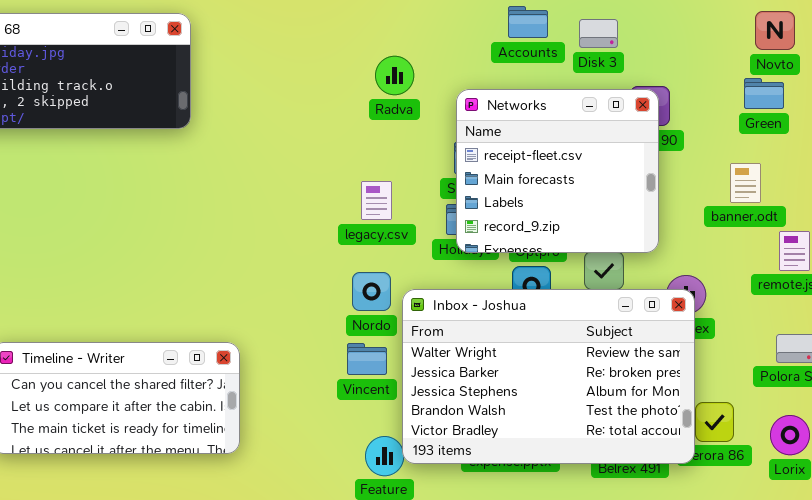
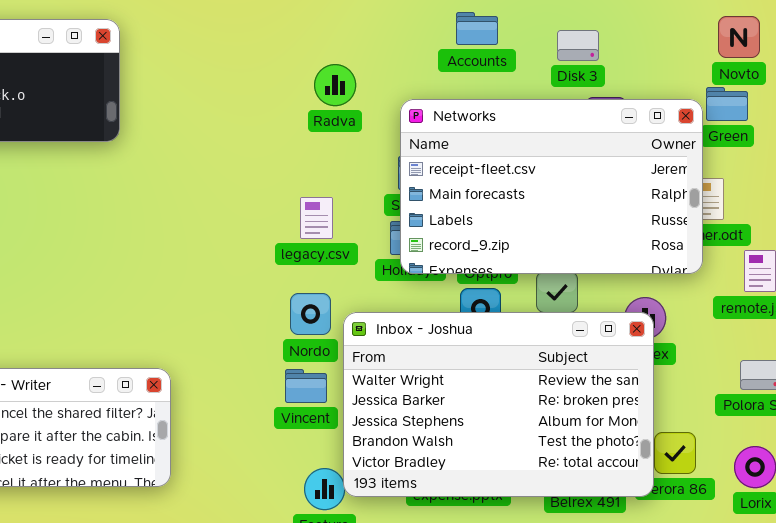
Disk 3: [579,19,618,48] -> [557,30,599,61], moved
Networks: [456,89,659,253] -> [400,99,703,274], resized

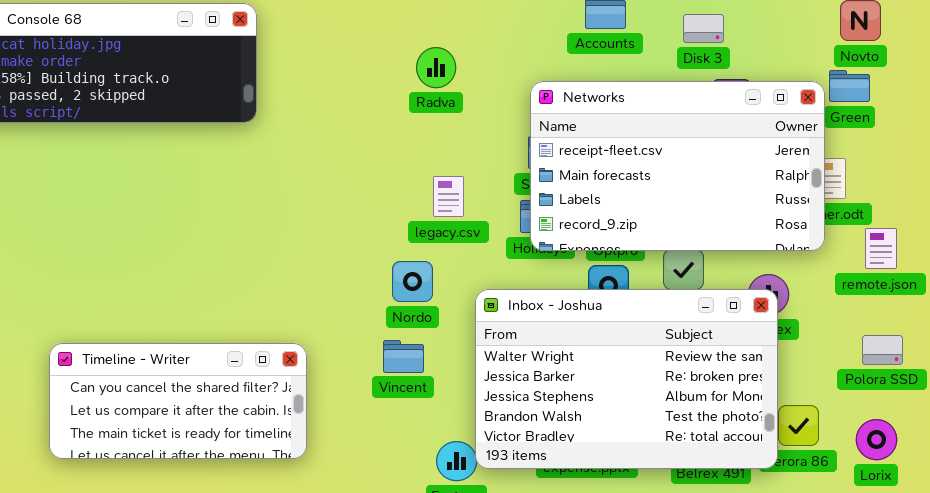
Radva: [314,64,356,106] -> [416,47,456,88], moved
Nordo: [290,293,331,335] -> [392,261,433,302], moved
Vincent: [285,369,327,403] -> [383,340,424,373], moved

